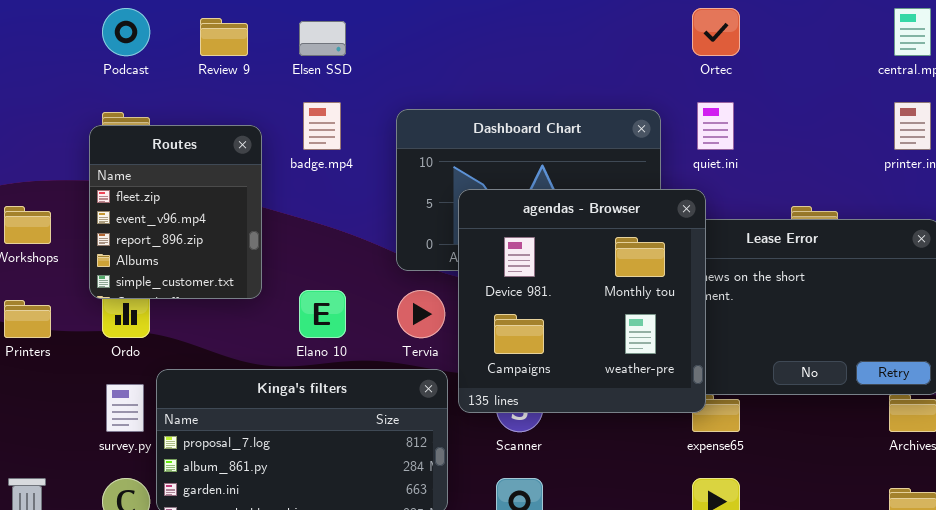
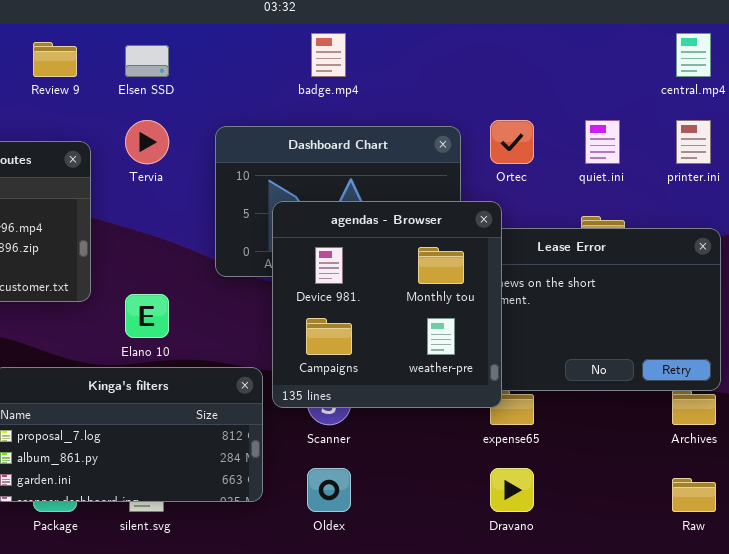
Ortec: [692,8,740,56] -> [490,120,534,164], moved
badge.mp4: [303,102,341,150] -> [311,33,346,77], moved
quiet.ini: [697,102,734,150] -> [585,120,620,164], moved
Tervia: [397,290,445,338] -> [125,120,169,164], moved

